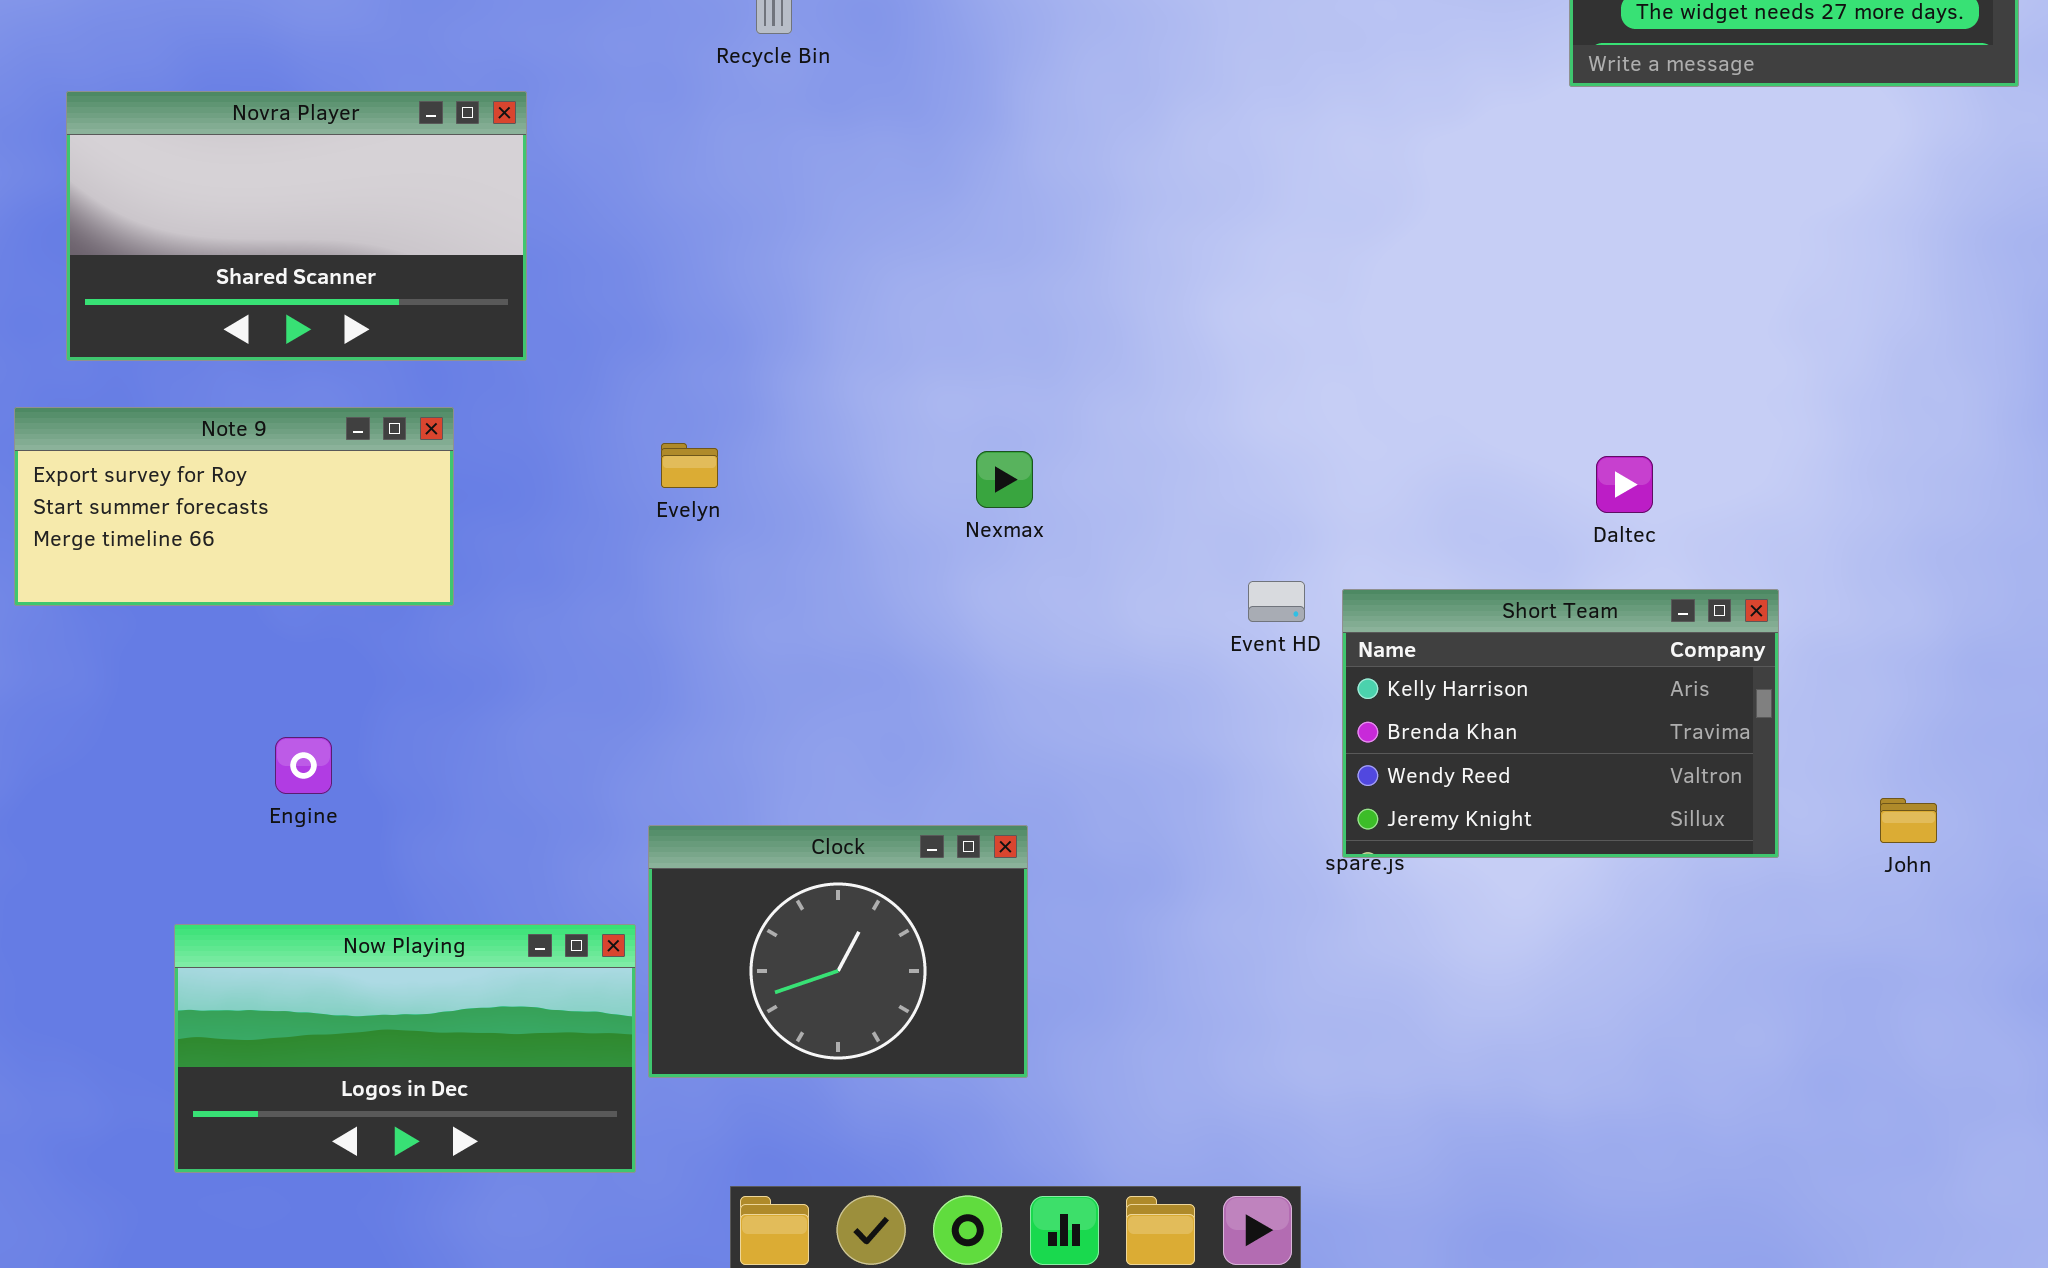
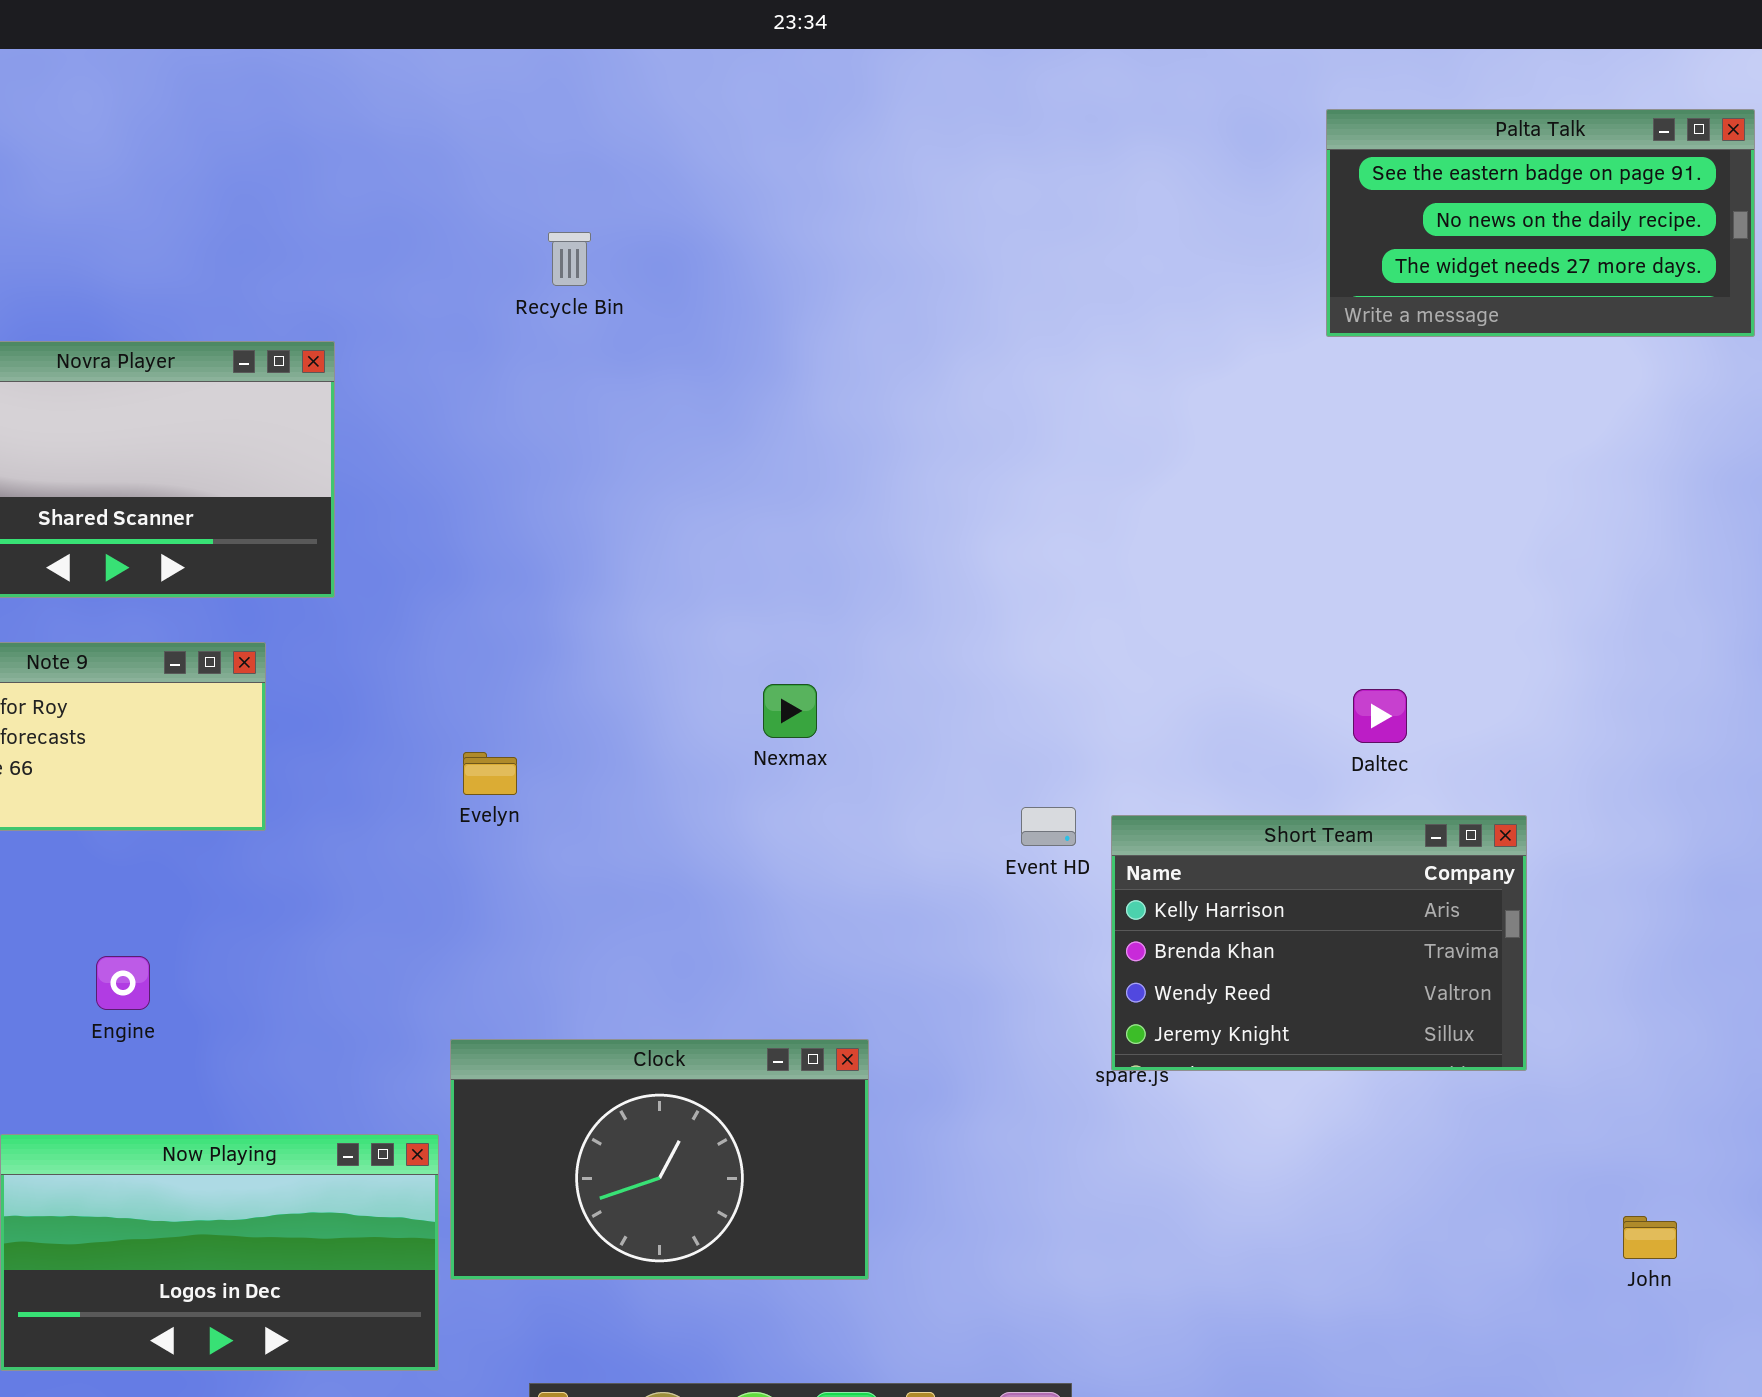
Evelyn: [661,443,718,488] -> [463,752,517,795], moved
John: [1880,798,1937,843] -> [1623,1216,1677,1259], moved
Clock: [648,825,1028,1078] -> [450,1039,869,1280], resized

